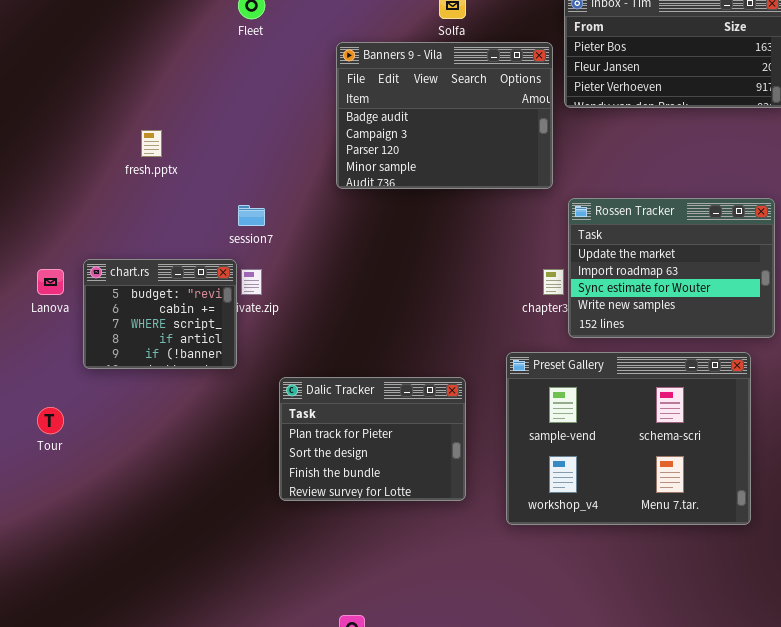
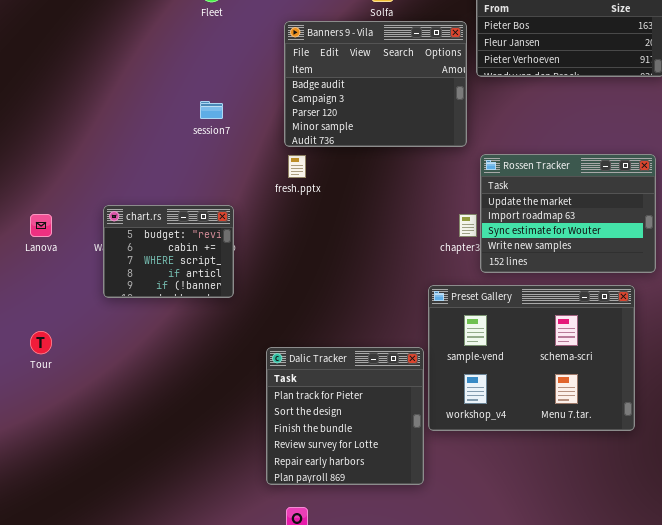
fresh.pptx: [141,130,162,157] -> [288,155,306,178], moved
session7: [238,205,265,226] -> [200,101,223,119], moved
chart.rs: [83,259,237,369] -> [103,205,234,298], moved
Dalic Tracker: [279,377,466,501] -> [266,347,424,485], moved, resized

